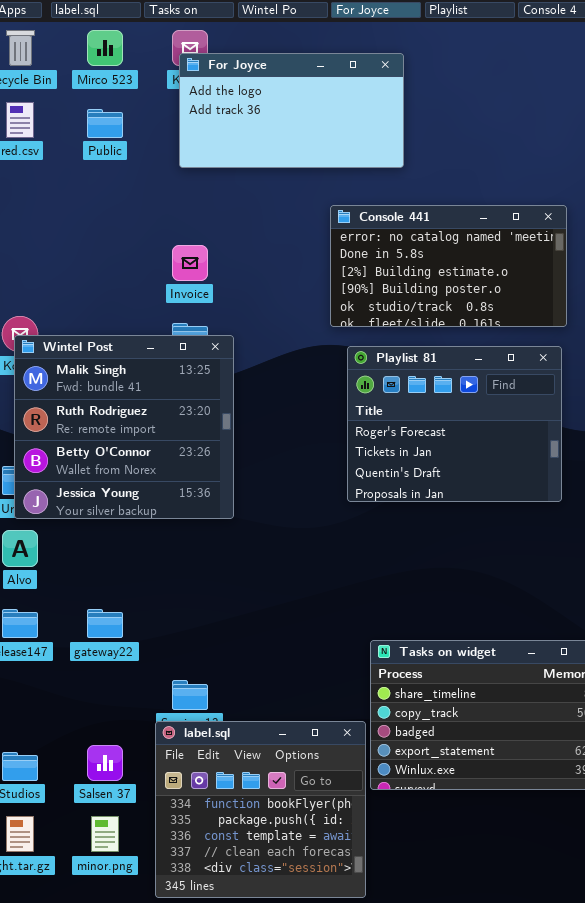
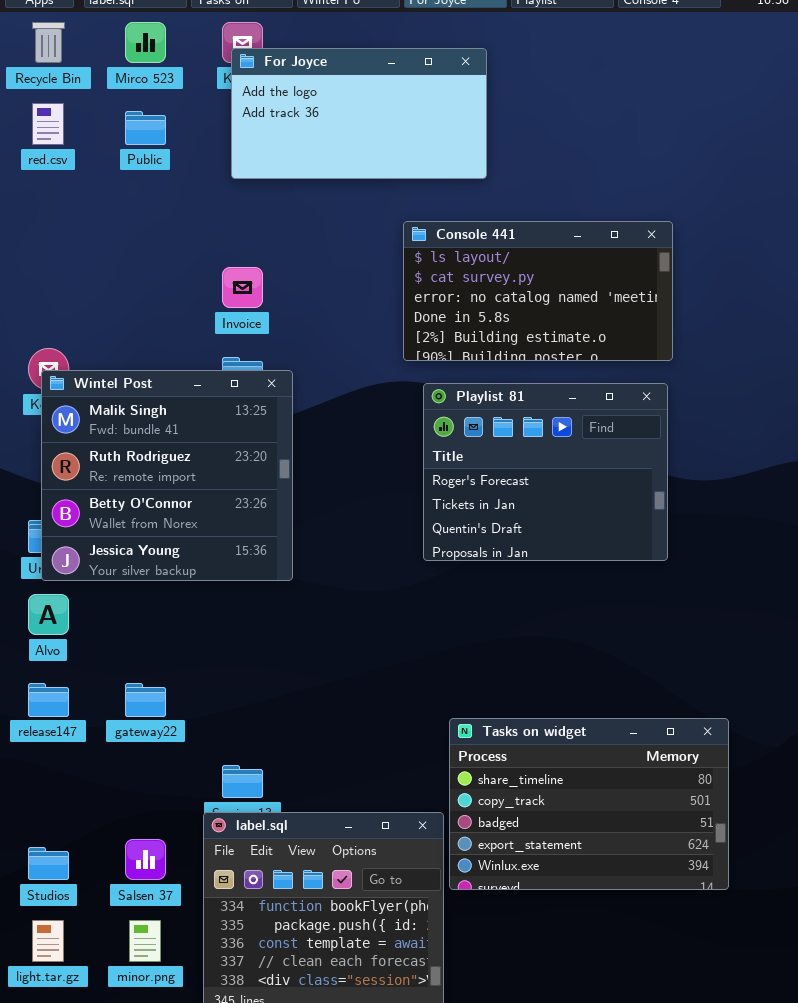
Console 441: [330,205,567,327] -> [403,221,673,361], scrolled up 2 rows

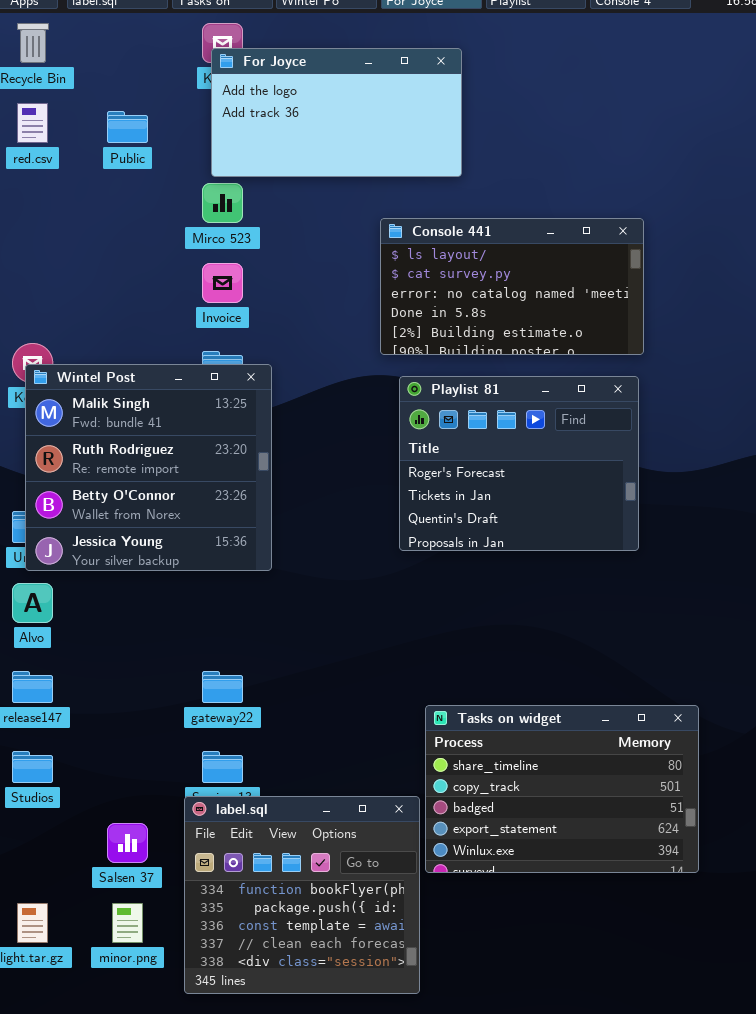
Mirco 523: [125,22,166,63] -> [202,183,243,223], moved
gateway22: [125,683,166,717] -> [202,671,243,703], moved
Studios: [28,847,69,880] -> [12,751,53,783], moved

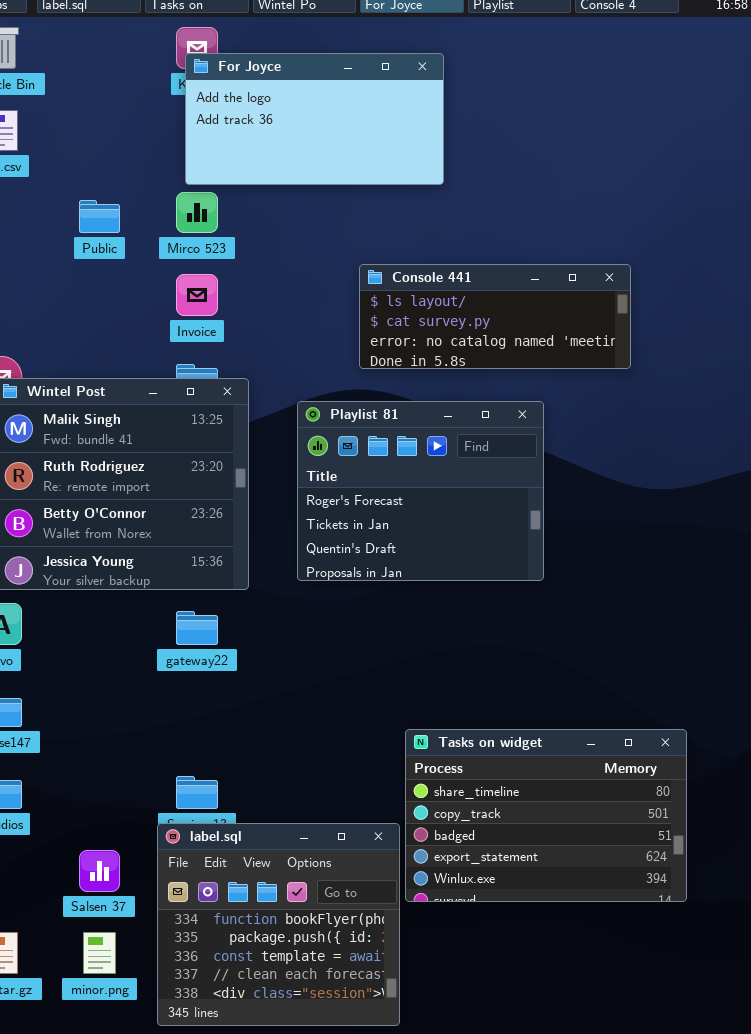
Public: [107,111,148,143] -> [79,200,120,233], moved
Console 441: [380,218,644,355] -> [359,264,631,369], resized
Playlist 81: [399,376,639,551] -> [297,401,544,581], moved
gateway22: [202,671,243,703] -> [176,611,218,645], moved

